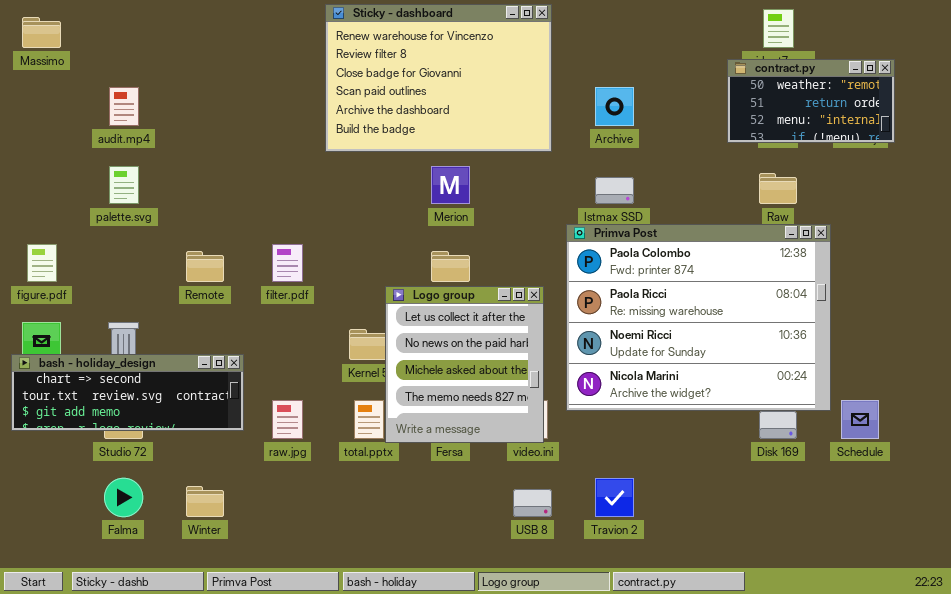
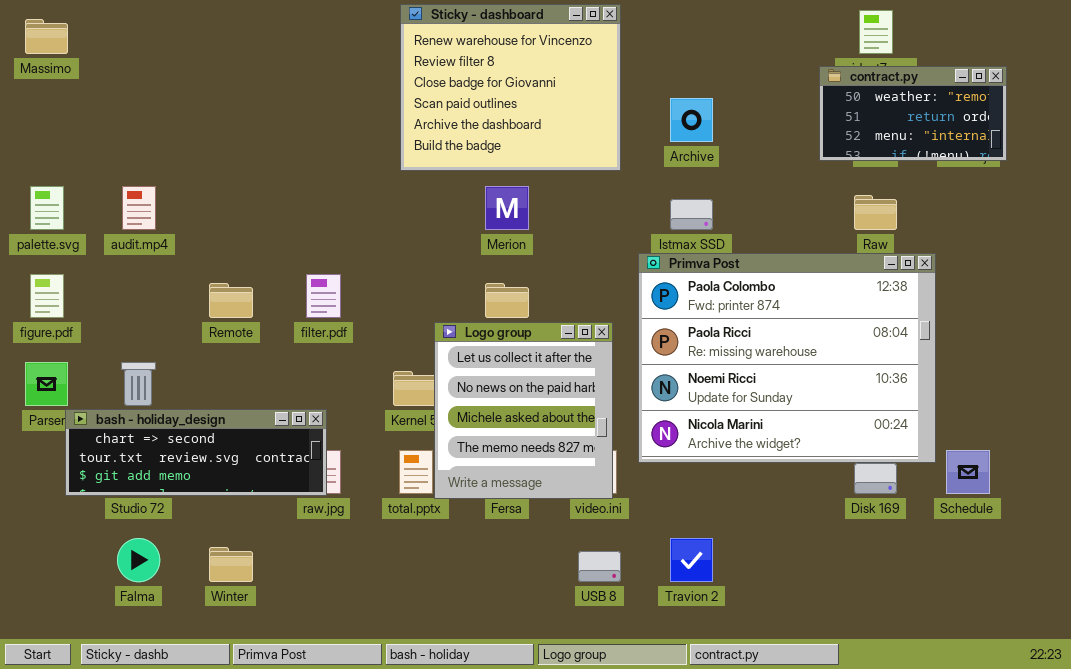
Sticky - dashboard: [325,4,552,152] -> [400,4,621,171], resized
audit.mp4: [109,87,139,126] -> [122,186,156,230], moved
palette.svg: [109,166,139,204] -> [30,186,64,230], moved
bash - holiday_design: [11,354,244,431] -> [65,409,327,496], moved

